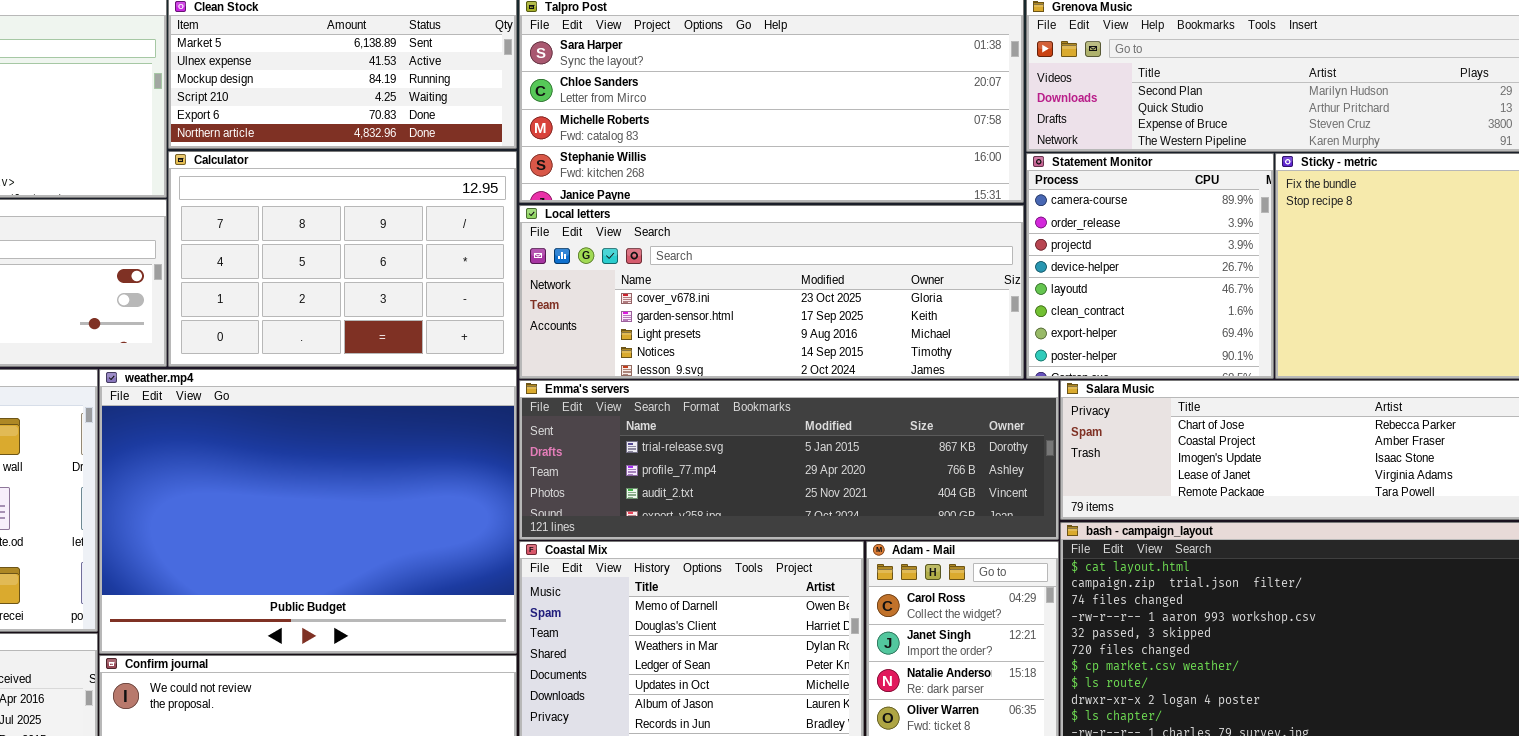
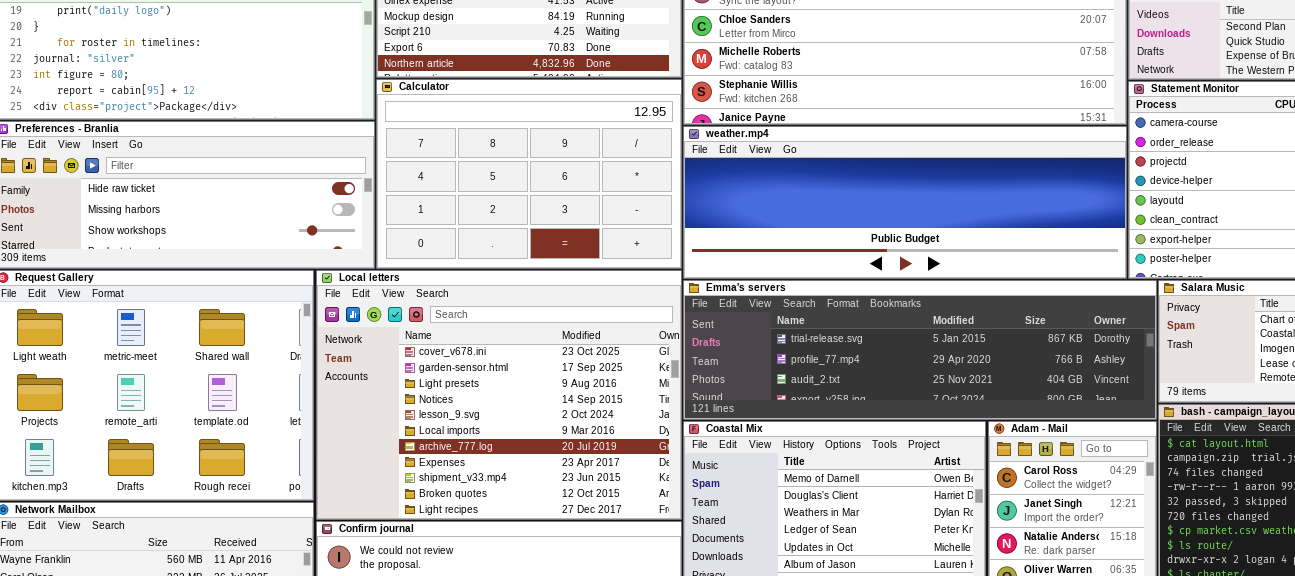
Local letters: [519,205,1024,379] -> [316,270,682,520], moved, resized
weather.mp4: [99,369,517,654] -> [683,126,1127,279], moved, resized

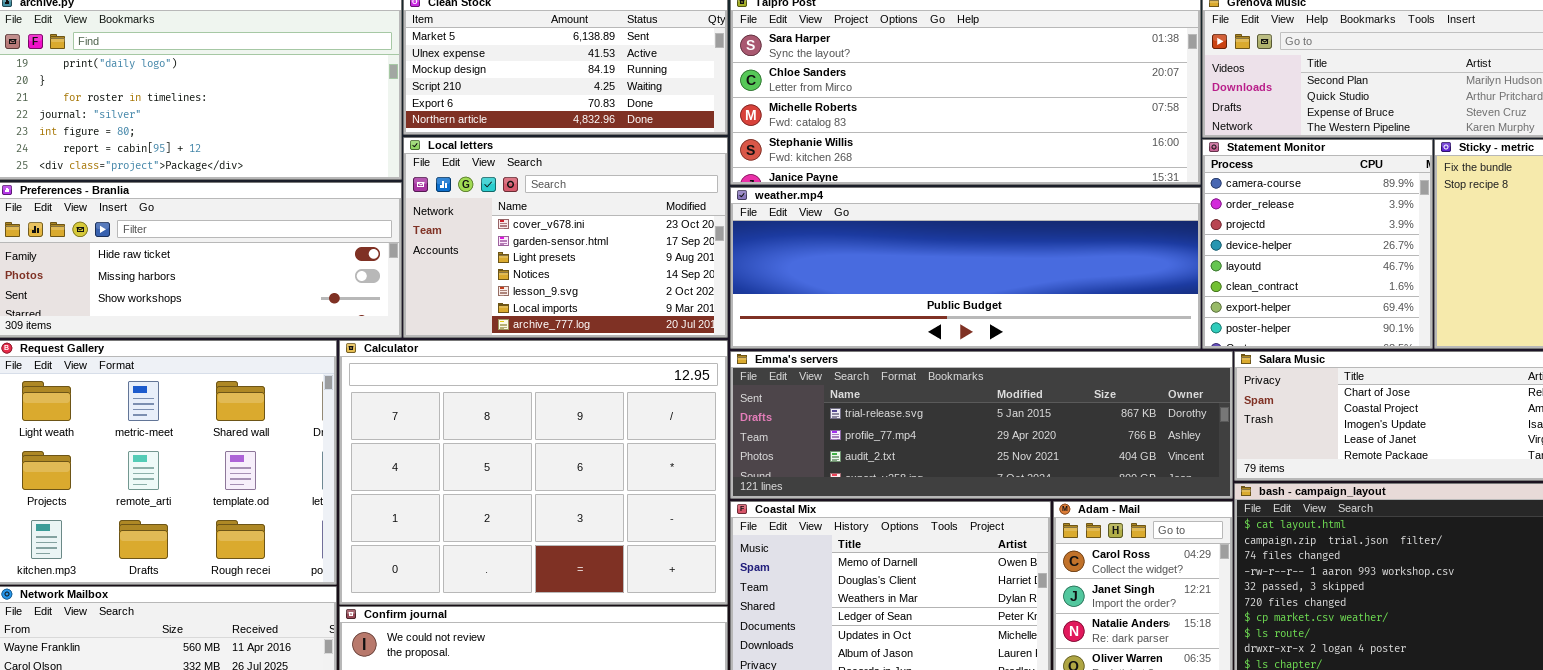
Calculator: [376,79,682,269] -> [339,340,728,605], moved, resized
Local letters: [316,270,682,520] -> [403,137,728,338], moved, resized

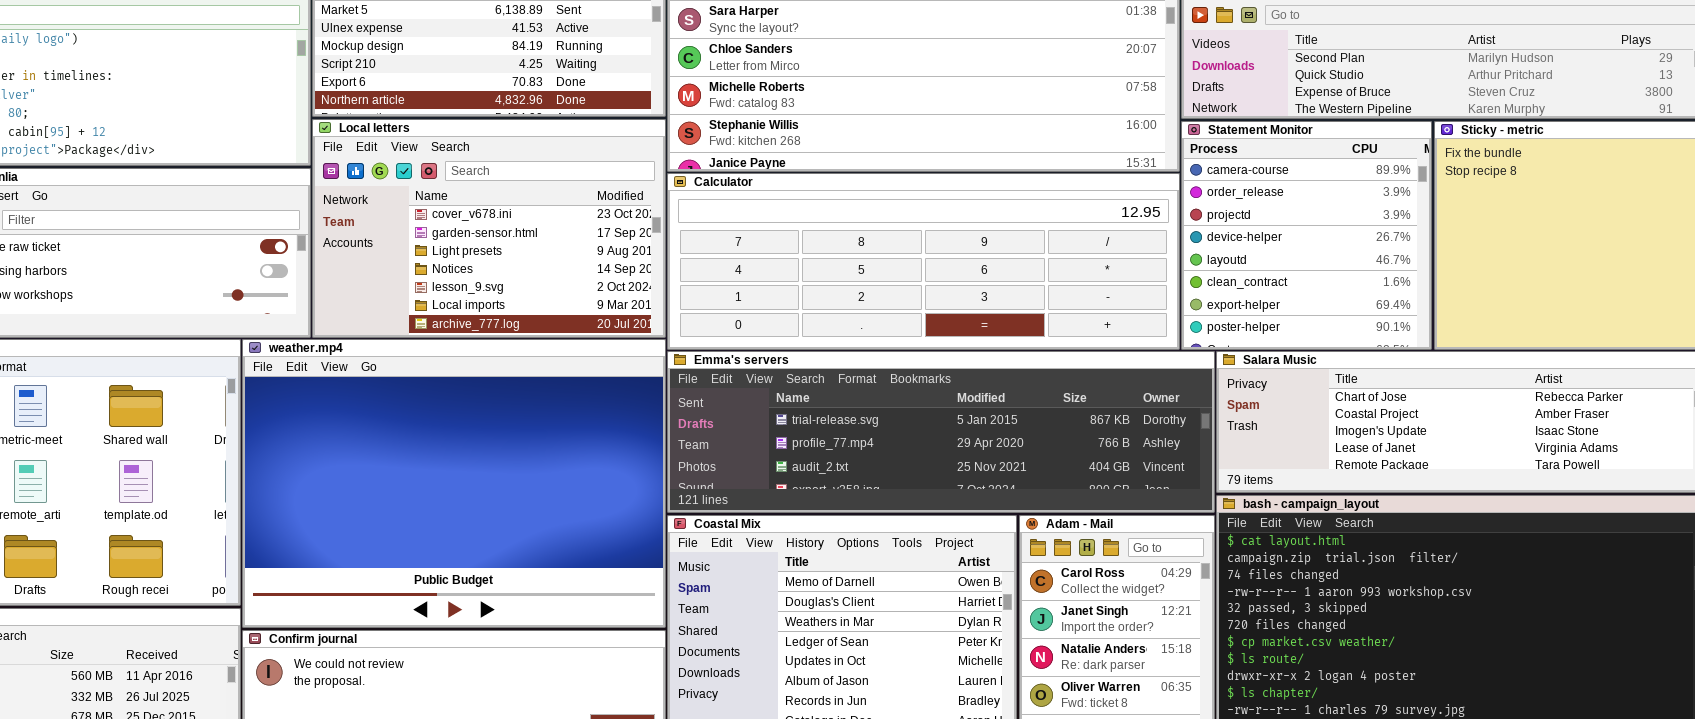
weather.mp4: [730,187,1201,349] -> [242,339,666,628], moved, resized
Calculator: [339,340,728,605] -> [667,173,1180,350], moved, resized

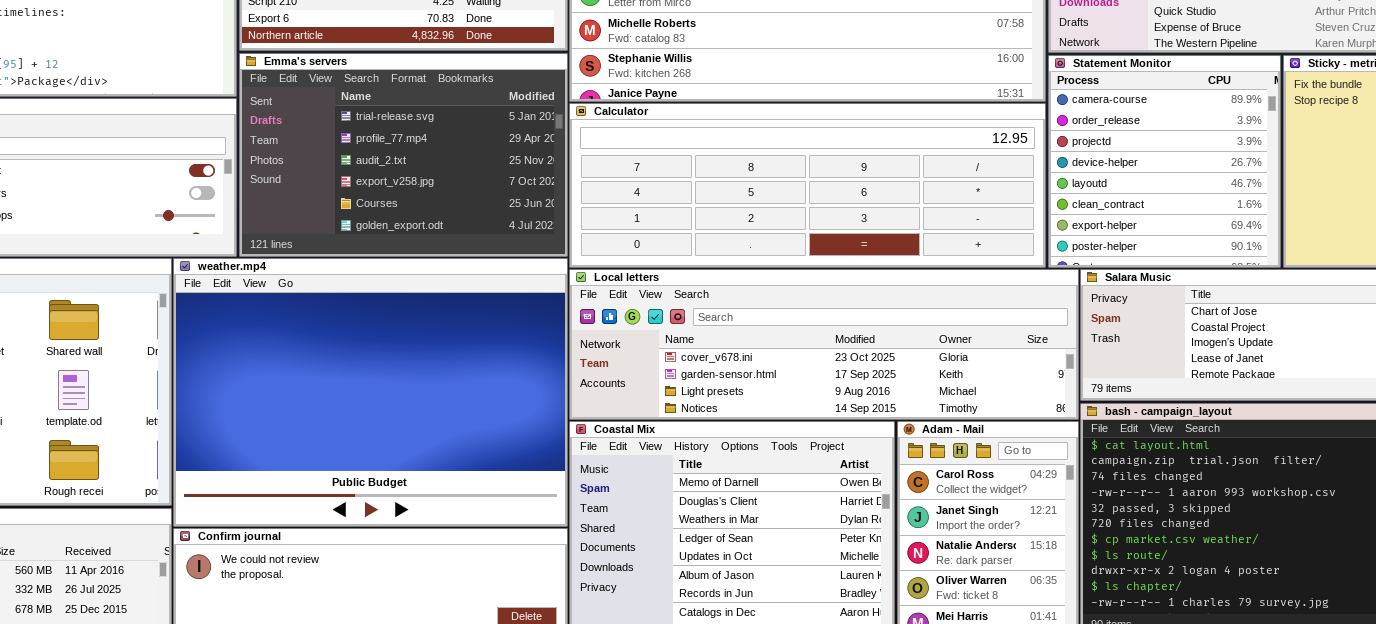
Local letters: [312,119,666,338] -> [569,269,1079,420], moved, resized
Emma's servers: [667,351,1215,513] -> [239,53,568,257], moved, resized

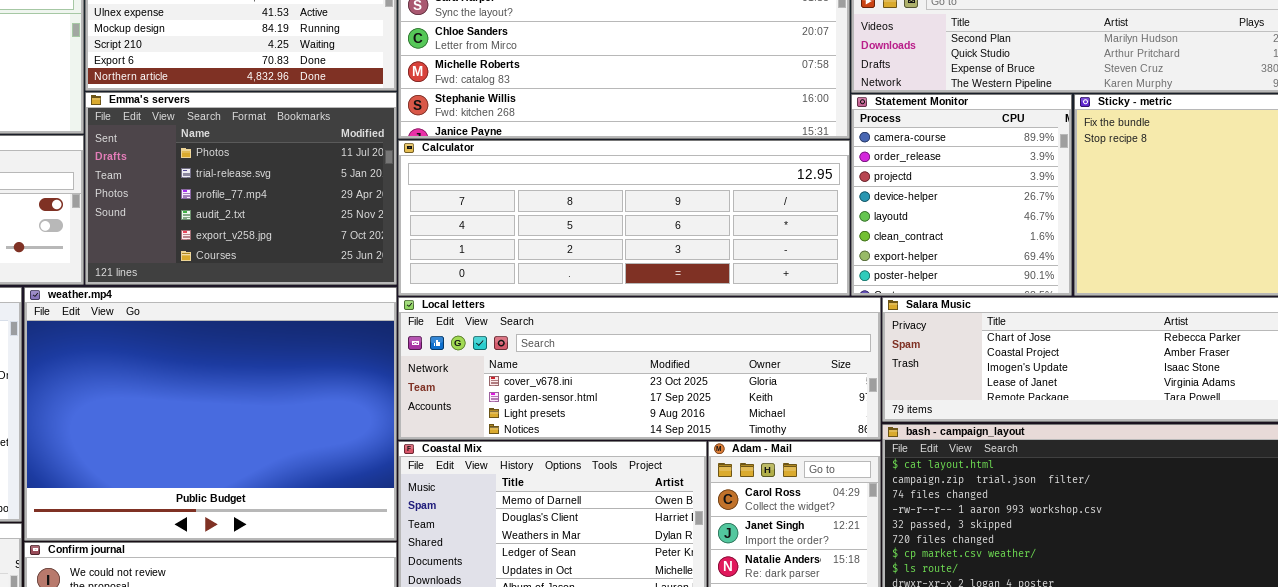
Emma's servers: [239,53,568,257] -> [85,92,397,285], scrolled up 1 row

